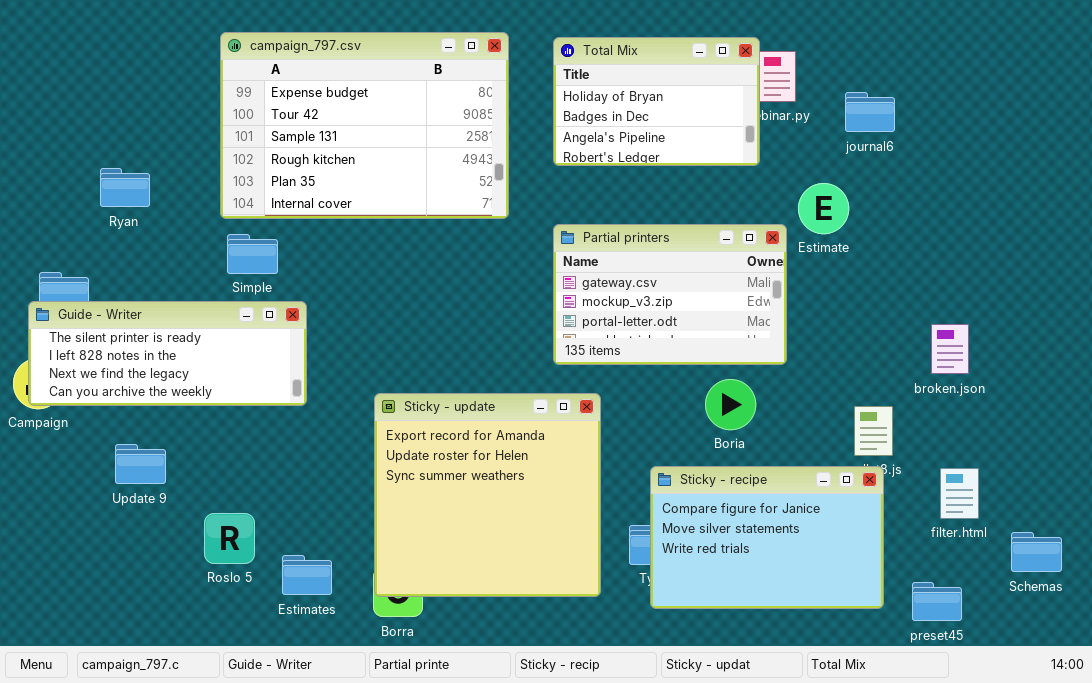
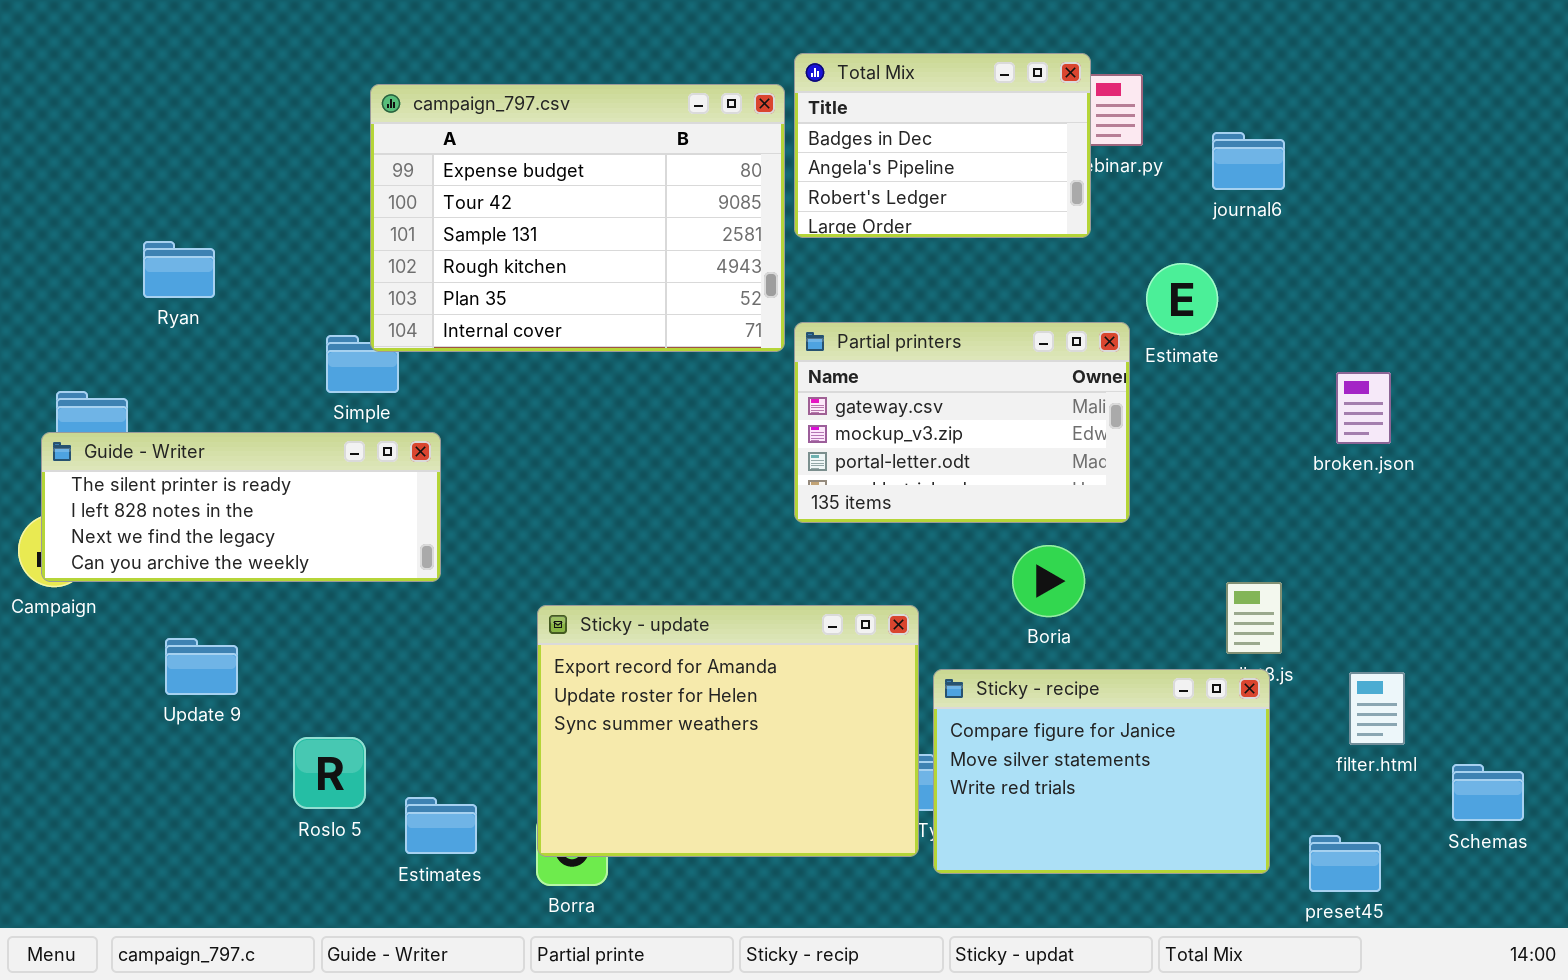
campaign_797.csv: [220,32,509,219] -> [370,84,785,352], moved
Total Mix: [553,37,760,166] -> [794,53,1091,238], scrolled down 1 row
broken.json: [931,324,969,374] -> [1336,372,1391,444], moved
Sticky - update: [374,393,601,597] -> [537,605,919,857], resized

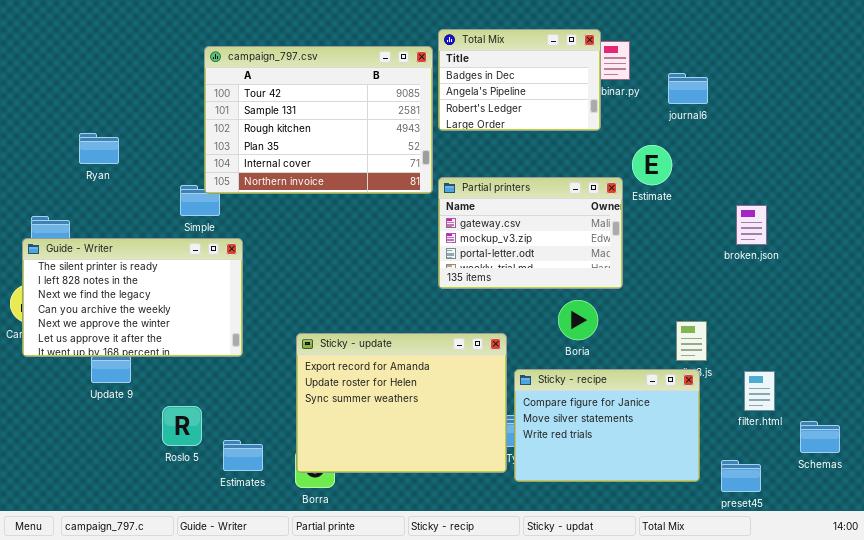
campaign_797.csv: [370,84,785,352] -> [204,46,433,194], scrolled down 1 row
Guide - Writer: [41,432,441,582] -> [22,238,243,357], resized

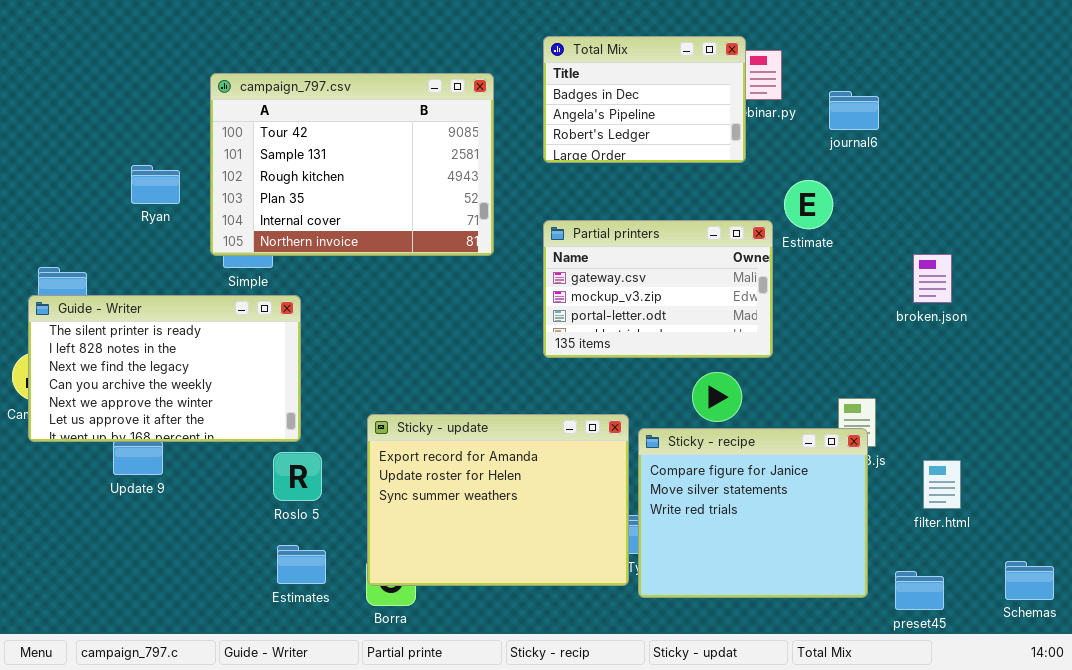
campaign_797.csv: [204,46,433,194] -> [210,73,494,256], moved
Ryan: [79,133,119,164] -> [131,165,180,204], moved
Sticky - recipe: [514,369,700,482] -> [638,428,868,598], resized
Roslo 5: [162,406,202,446] -> [273,452,322,501], moved
Schemas: [800,421,840,453] -> [1005,561,1054,600], moved

